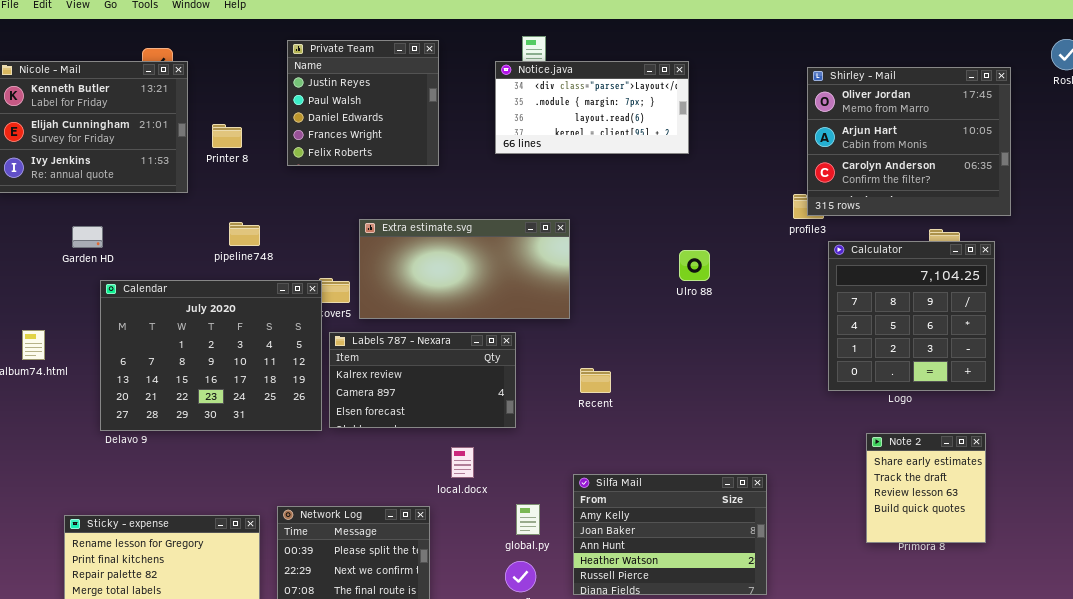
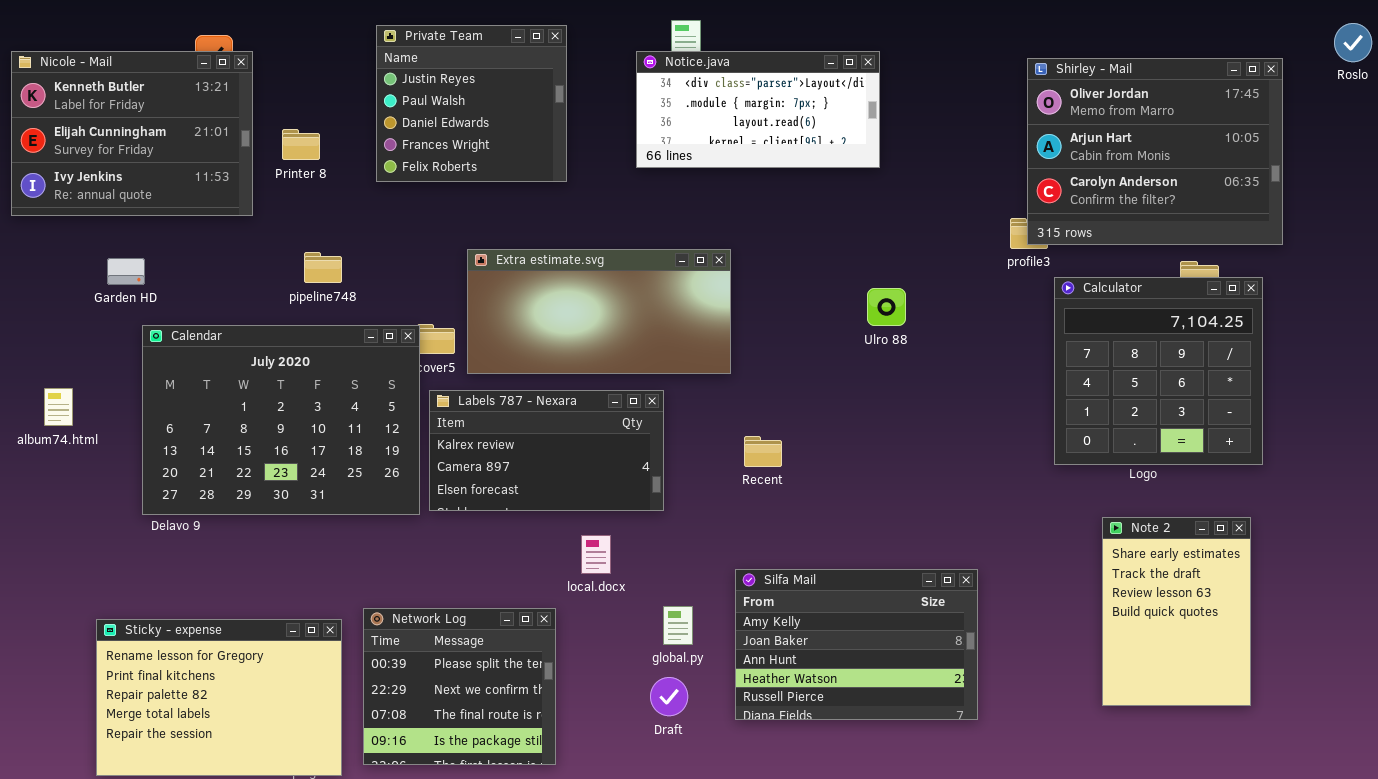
Note 2: [866,433,986,543] -> [1102,517,1251,706], resized

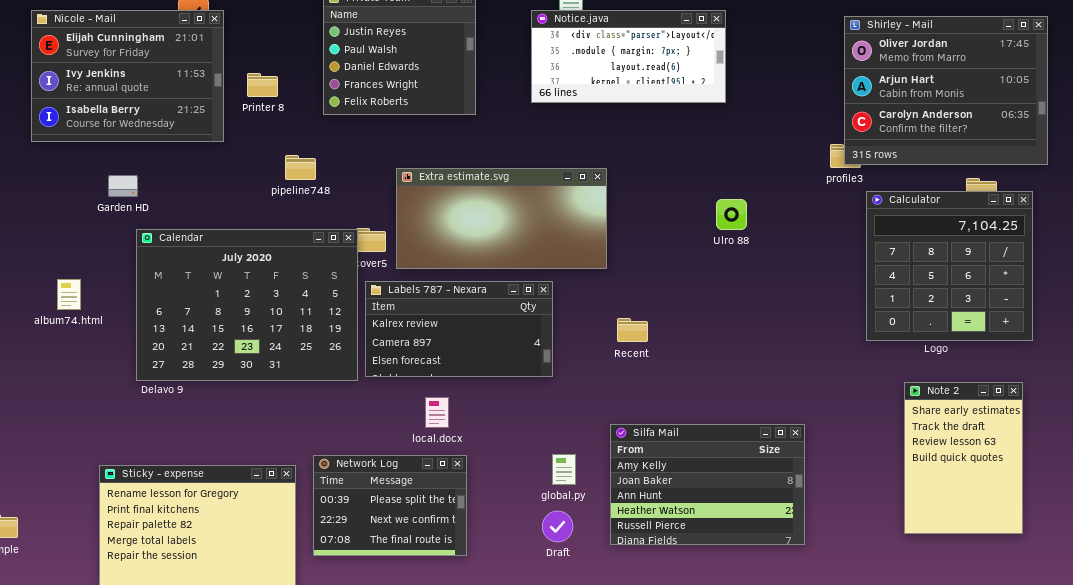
Nicole - Mail: [11,51,253,216] -> [31,10,224,142], scrolled down 1 row
pipeline748: [304,252,342,283] -> [285,155,316,180], moved
local.docx: [581,535,611,574] -> [425,397,449,428], moved
Network Log: [363,608,556,765] -> [313,455,467,556], resized

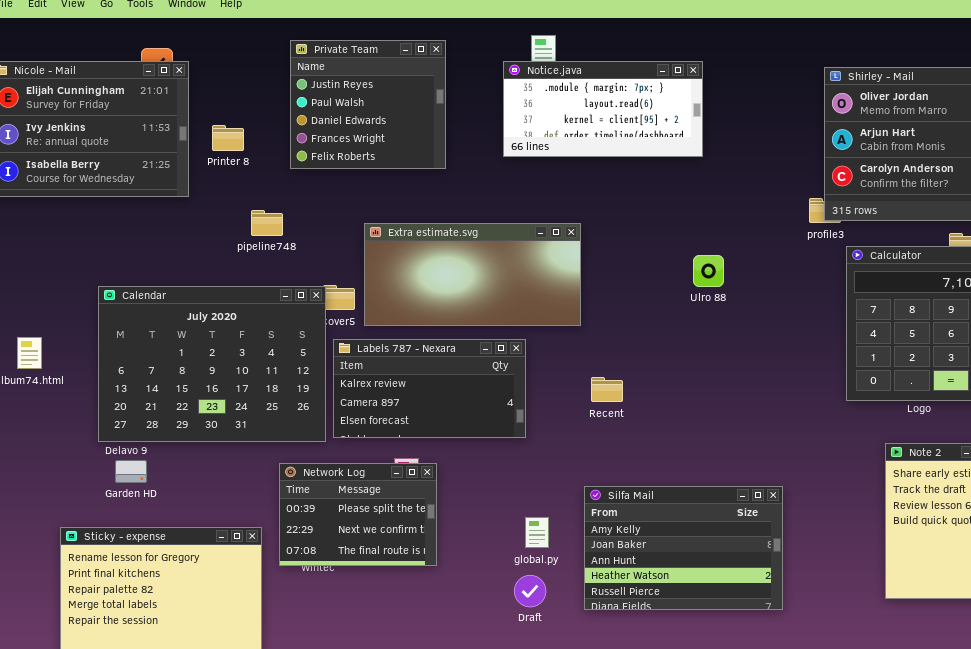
Notice.java: [531,10,726,103] -> [503,61,703,157], scrolled down 1 row
Garden HD: [108,175,138,197] -> [115,460,147,483], moved
Network Log: [313,455,467,556] -> [279,463,437,566], moved

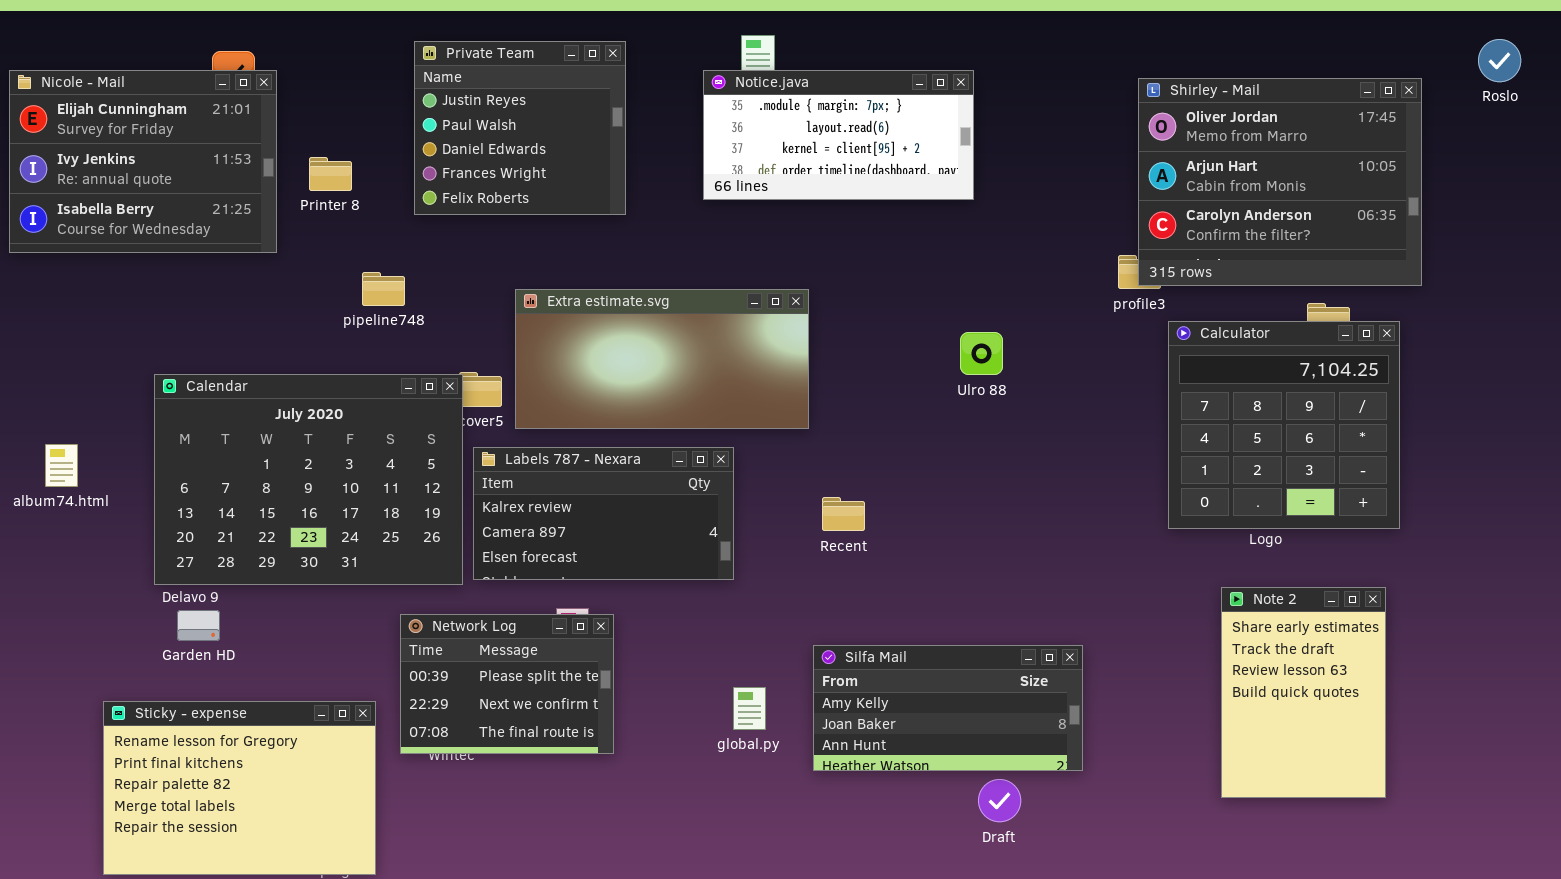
Silfa Mail: [584,486,783,610] -> [813,645,1083,771], resized
Draft: [514,575,546,607] -> [978,779,1021,822], moved

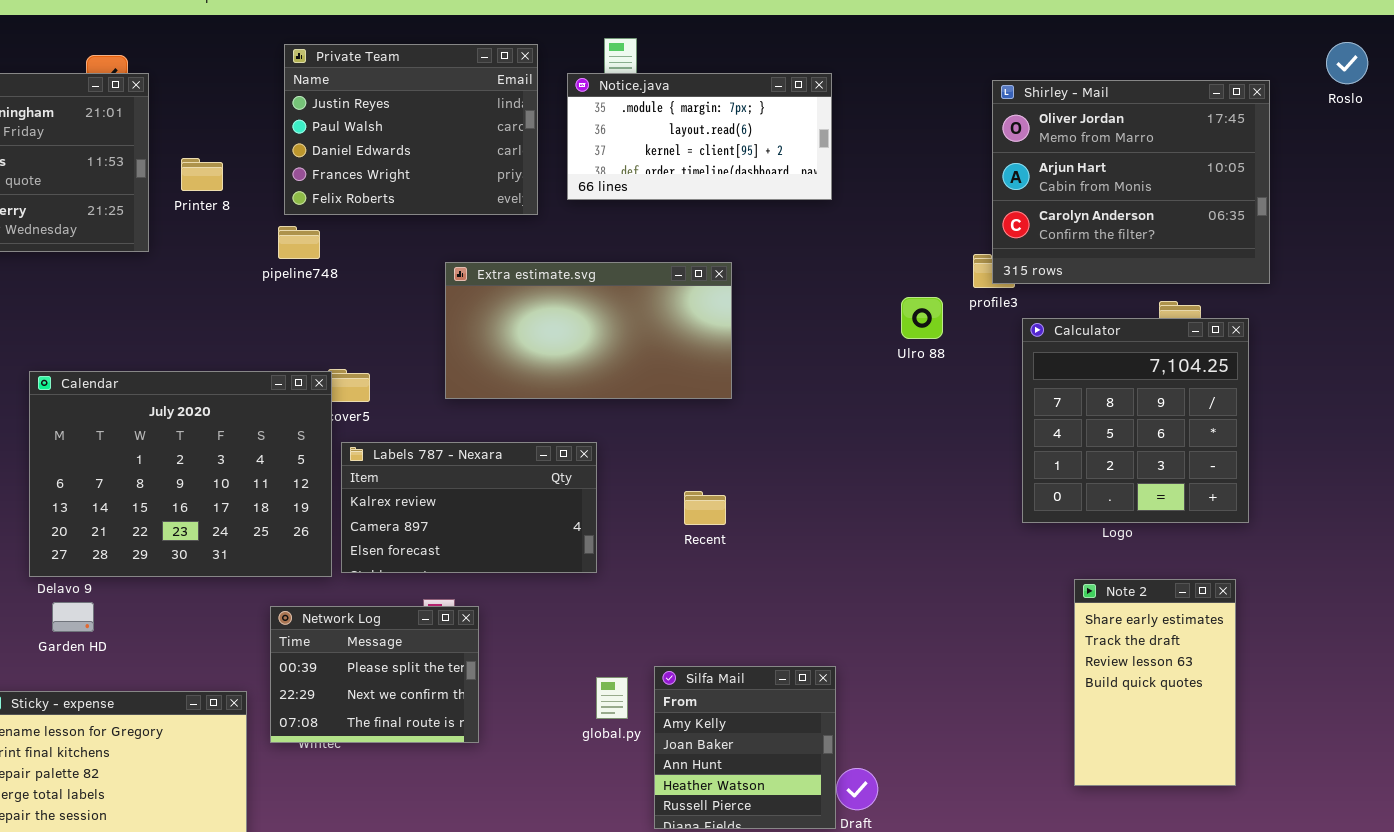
Private Team: [414,41,626,215] -> [284,44,538,215], resized
pipeline748: [362,272,405,306] -> [278,226,320,259], moved
Extra estimate.svg: [515,289,809,429] -> [445,262,732,399], moved
Ulro 88: [960,332,1003,375] -> [901,297,943,339], moved
Silfa Mail: [813,645,1083,771] -> [654,666,836,829], moved, resized

